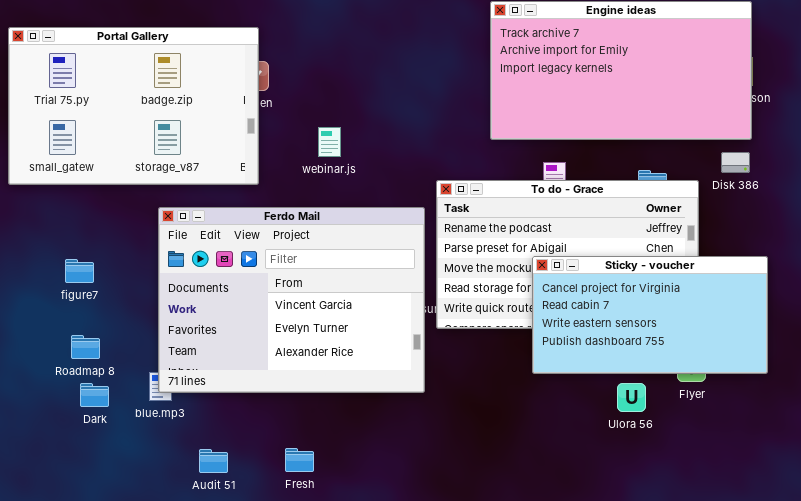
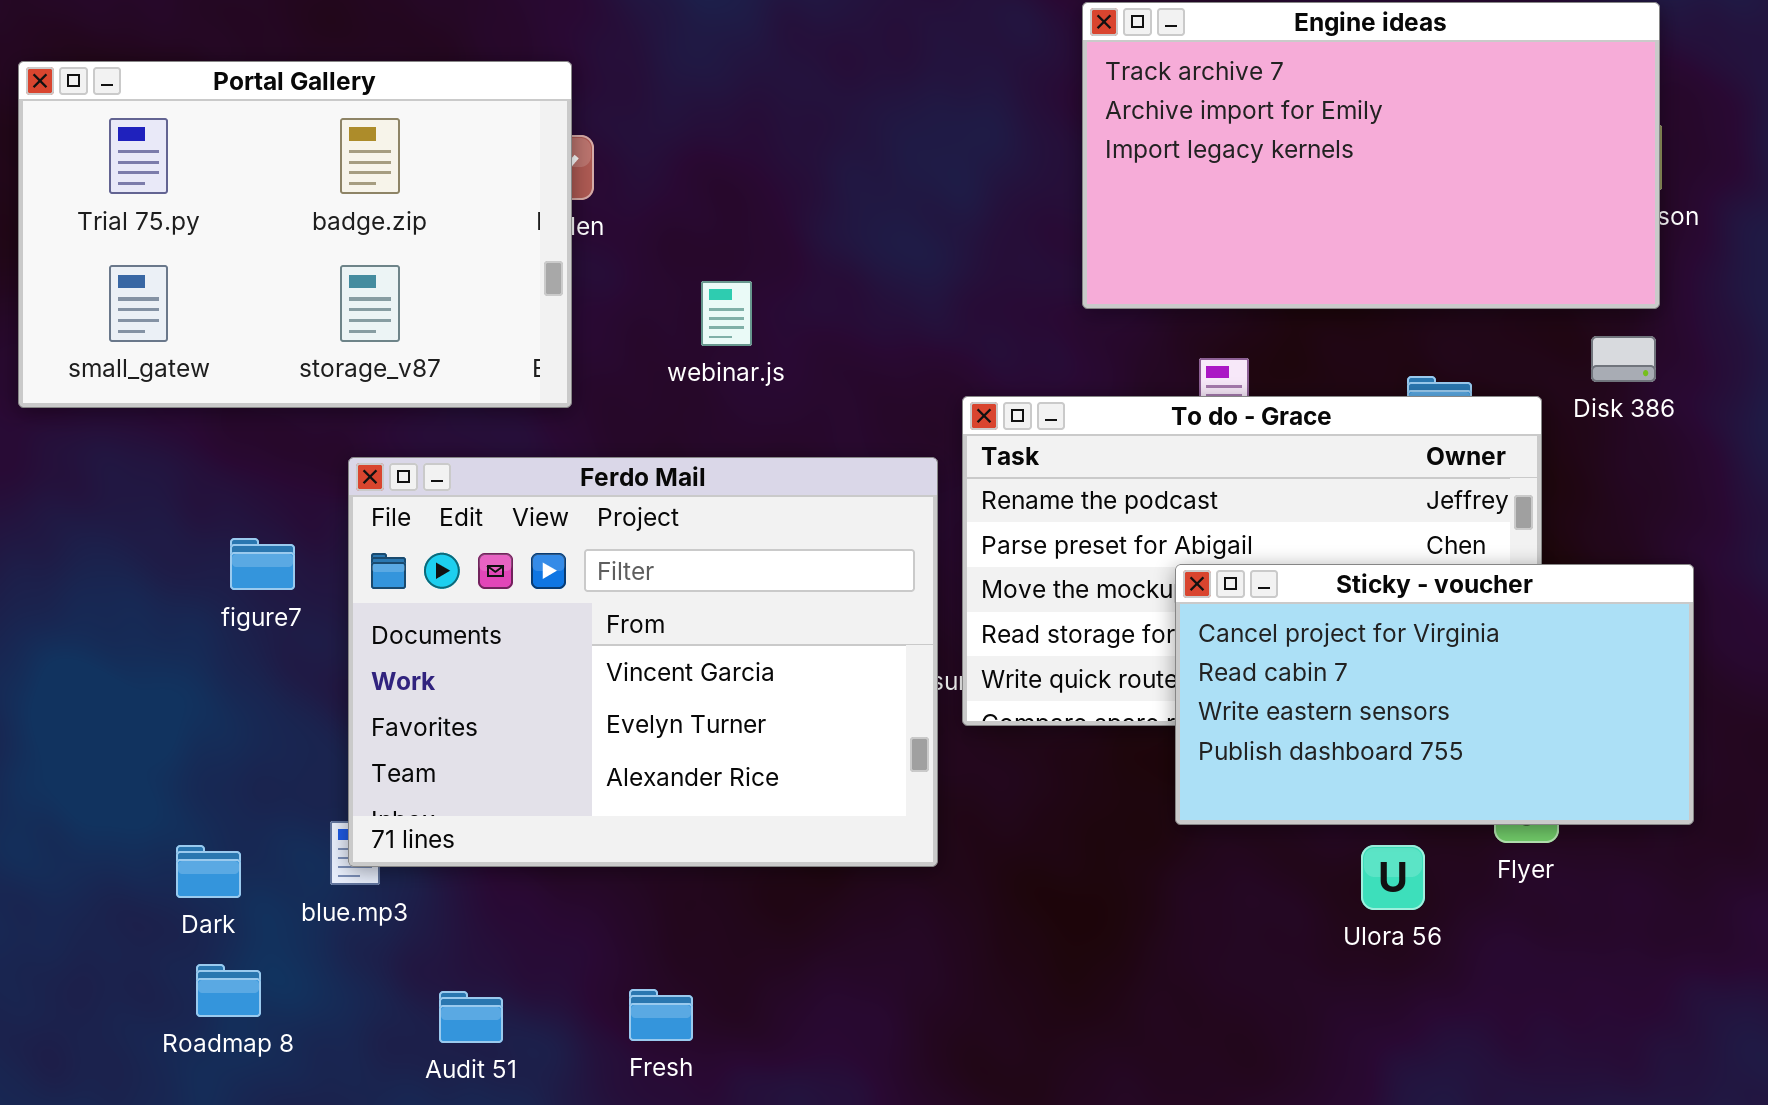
figure7: [65,259,94,283] -> [230,538,295,590], moved
Roadmap 8: [71,335,100,359] -> [196,964,261,1017], moved

